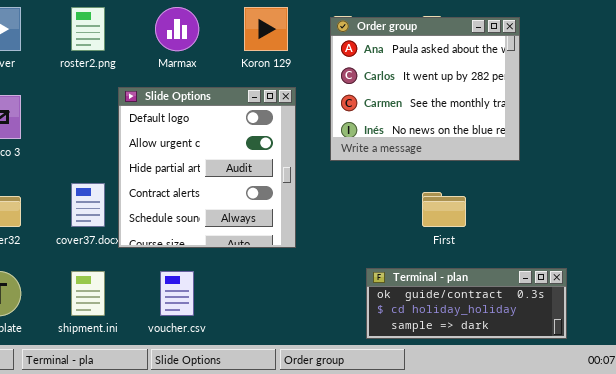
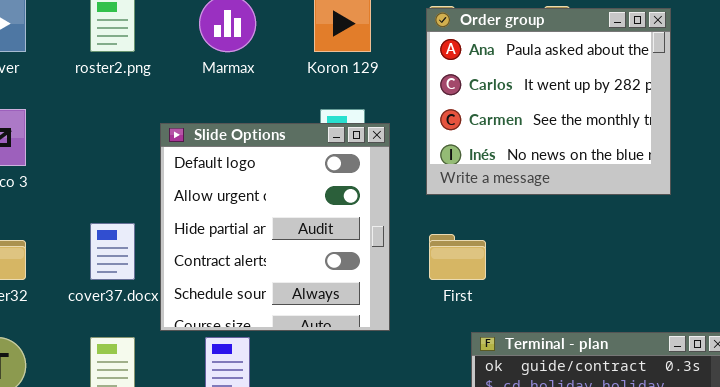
Slide Options: [118,87,296,248] -> [160,123,390,331], moved
First: [422,192,466,227] -> [429,234,486,280], moved

